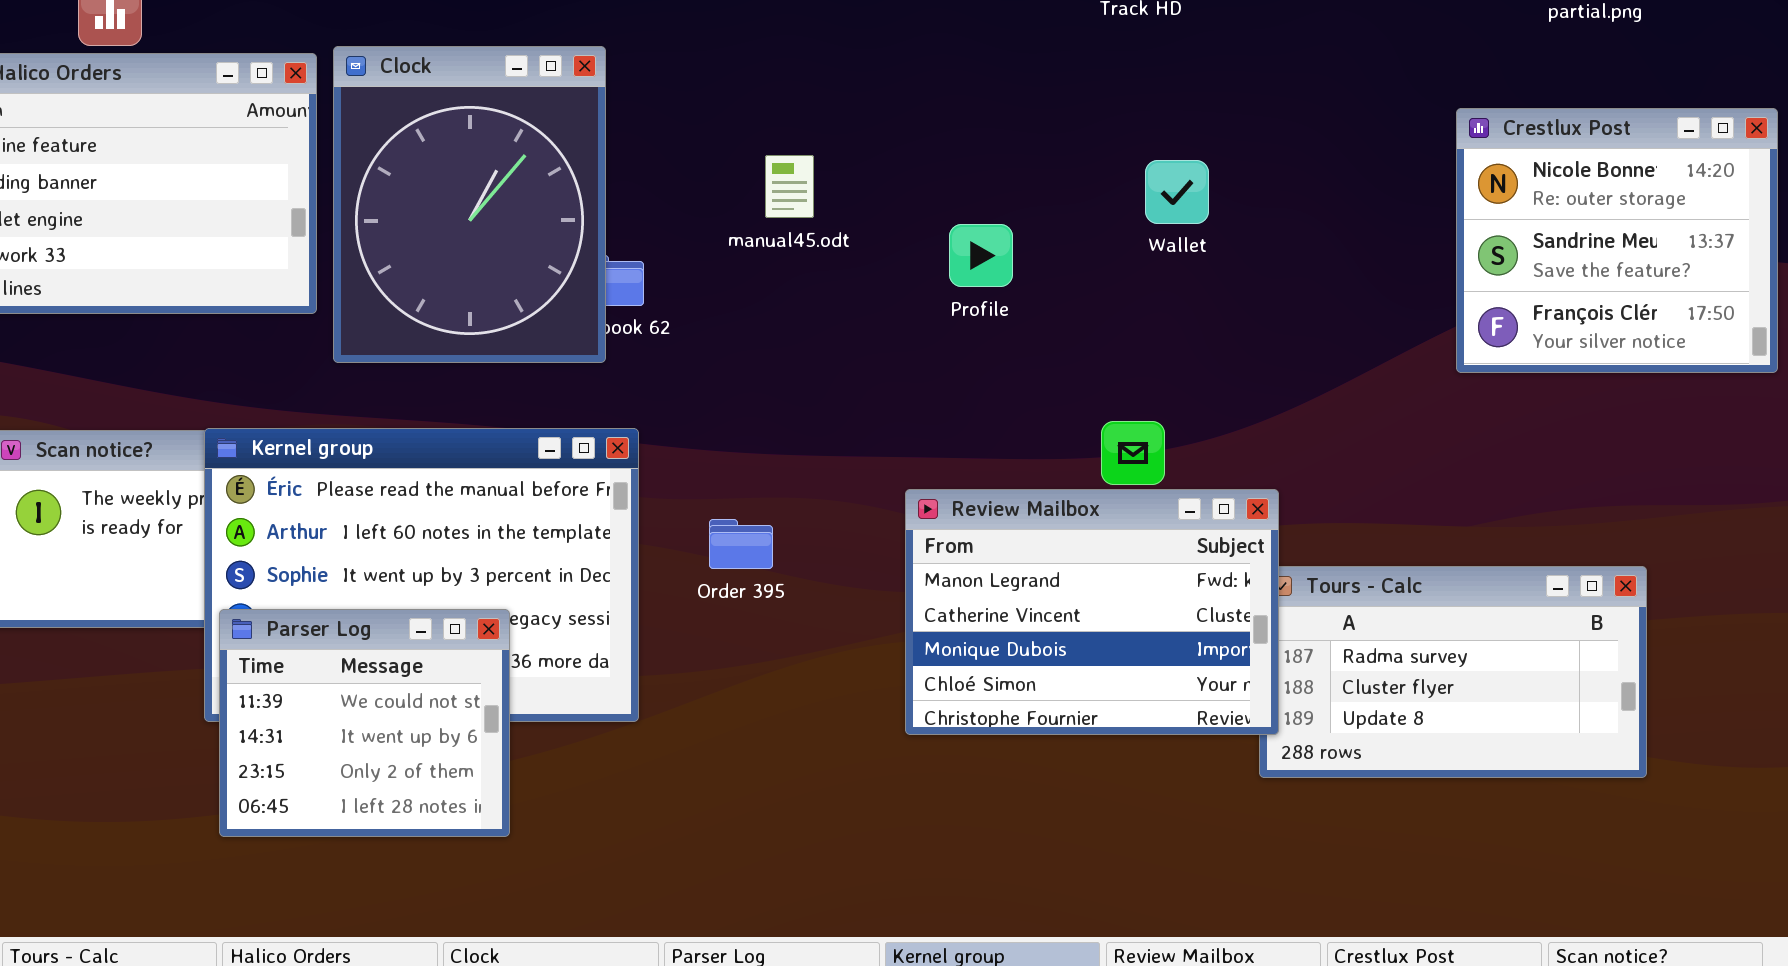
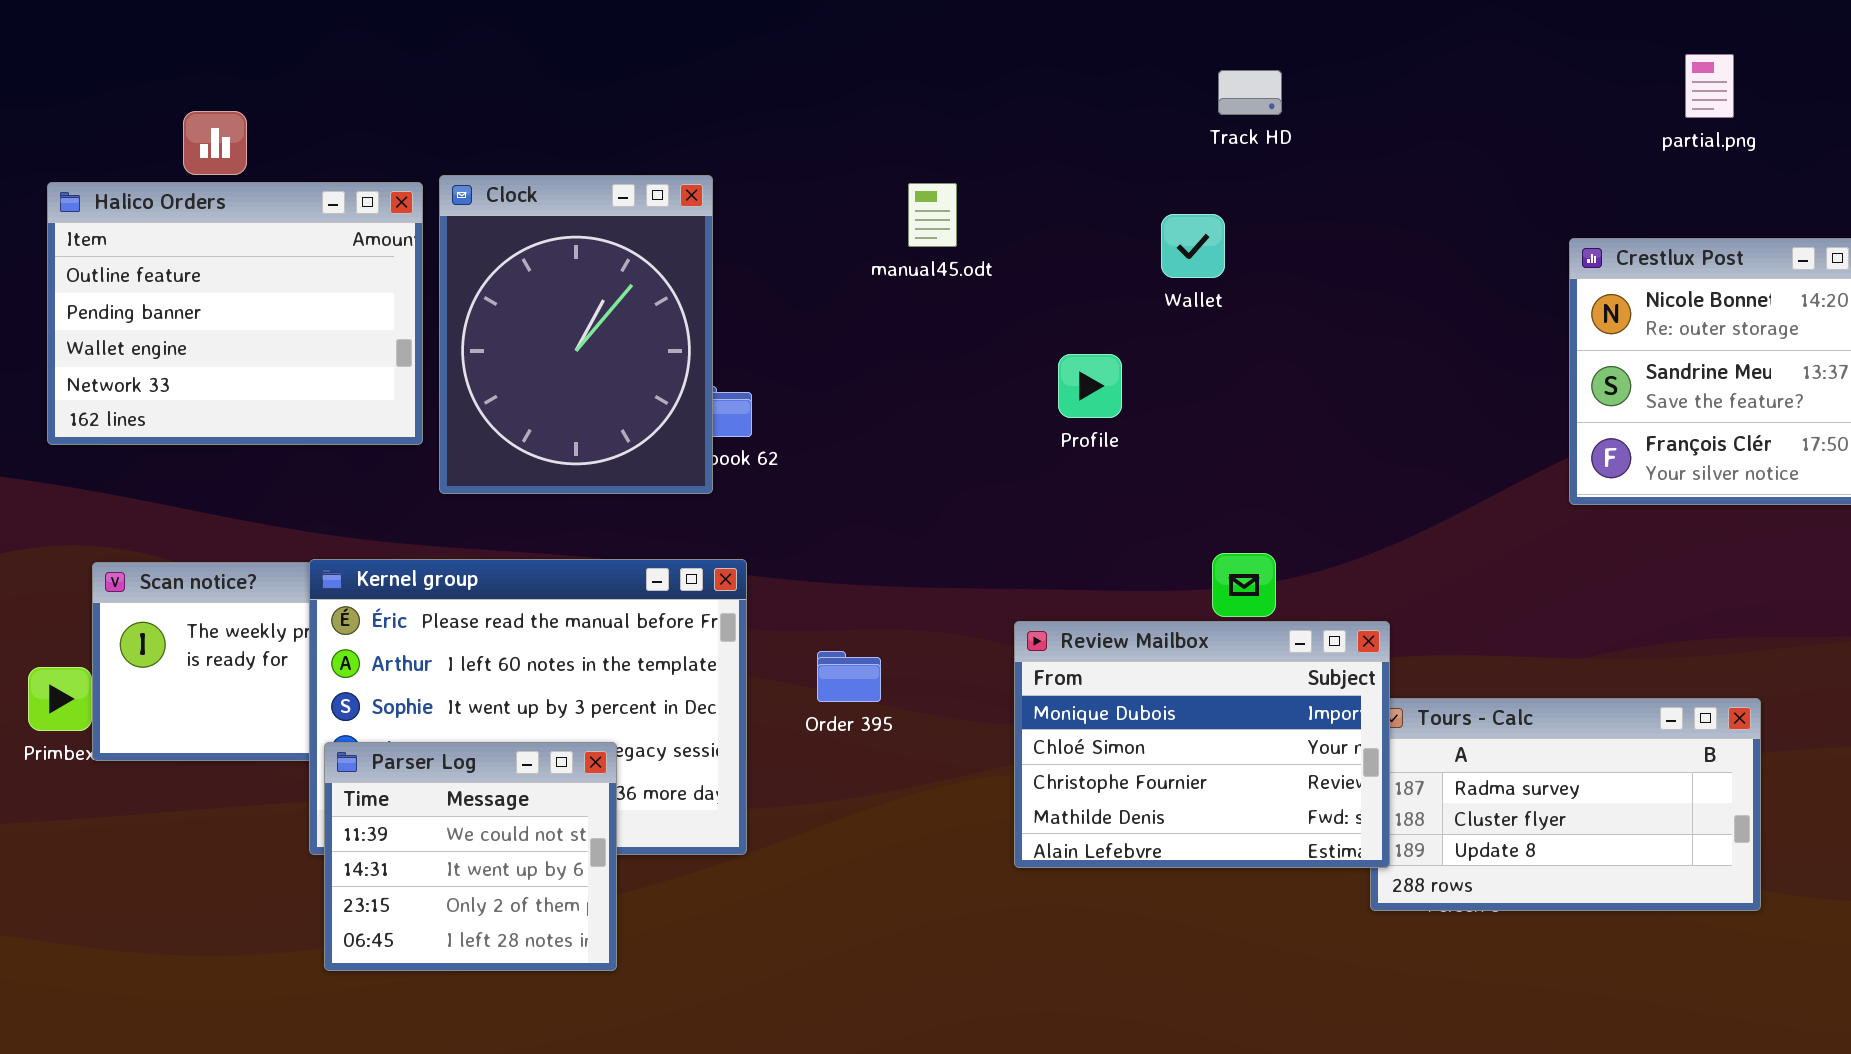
manual45.odt: [765,155,814,218] -> [908,183,957,247], moved
Wallet: [1145,160,1209,224] -> [1161,214,1225,278], moved
Review Mailbox: [905,489,1279,735] -> [1014,621,1390,868], scrolled down 2 rows

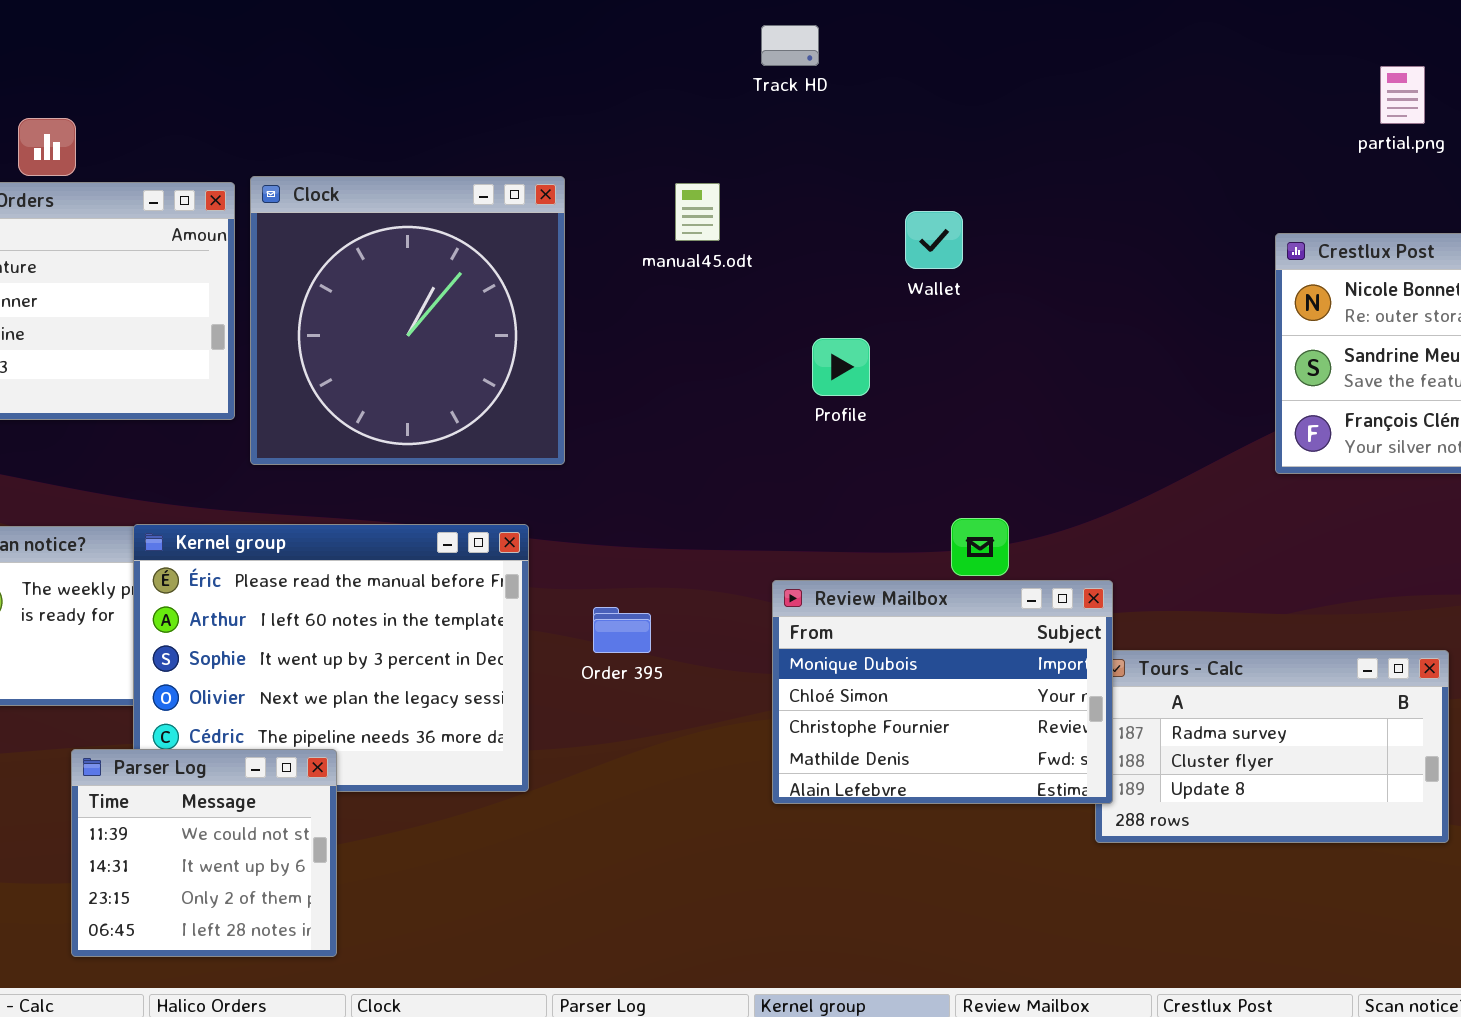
Track HD: [1218,70,1282,115] -> [761,25,819,66], moved
Clock: [439,175,713,494] -> [250,176,565,465], resized
Parser Log: [324,742,617,971] -> [71,749,337,957], moved

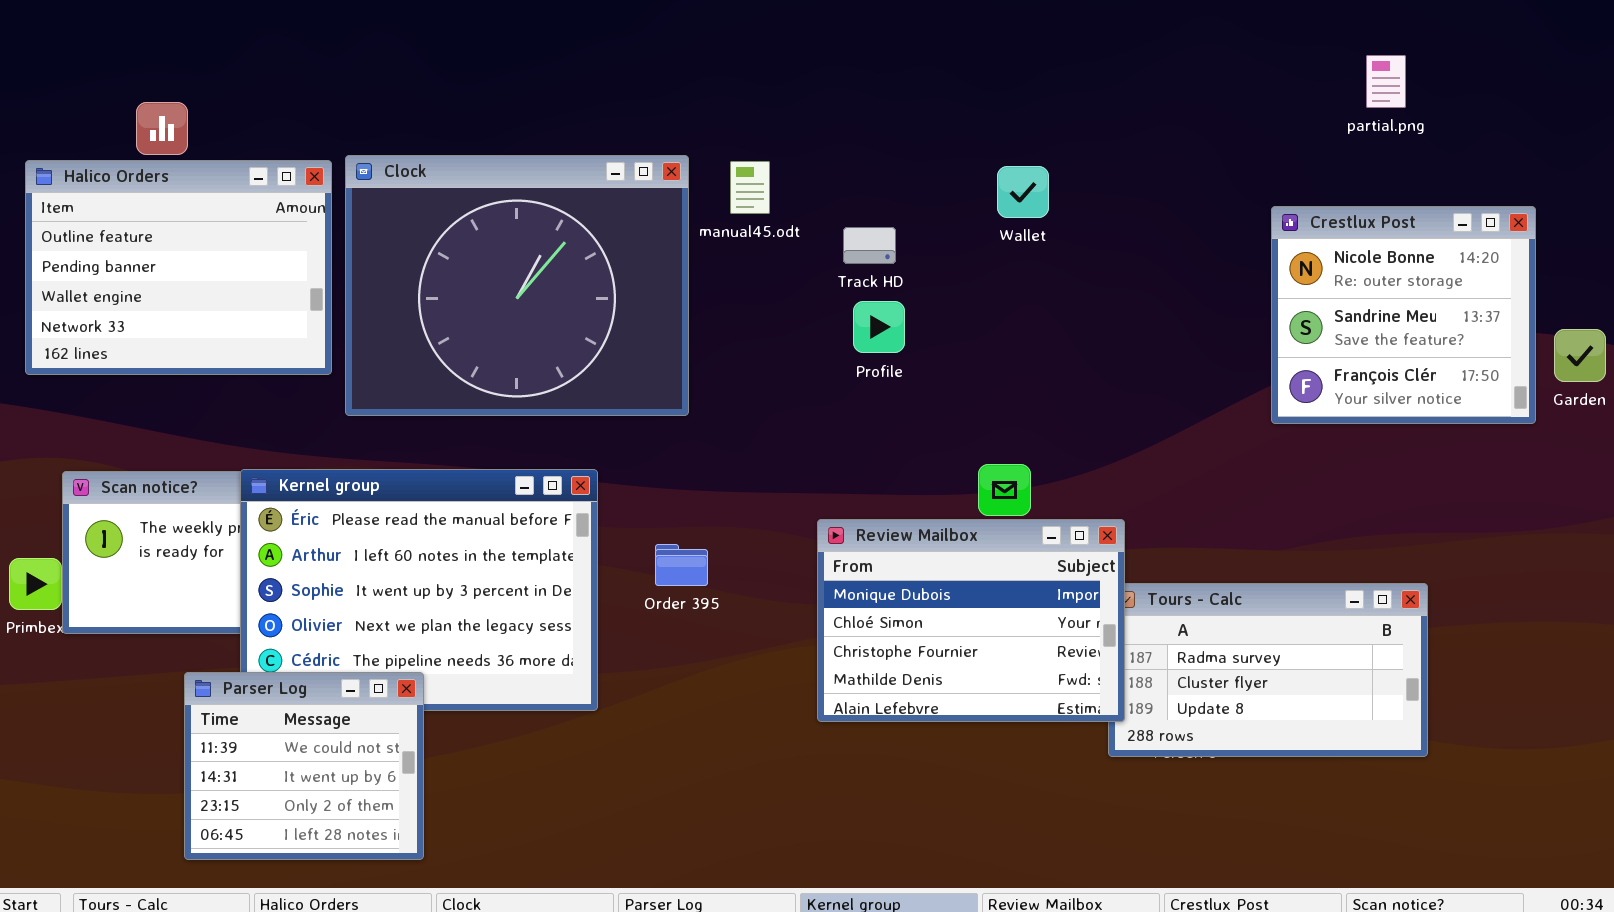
Track HD: [761,25,819,66] -> [843,227,896,264], moved
Clock: [250,176,565,465] -> [345,155,689,416], resized
Wallet: [905,211,963,269] -> [997,166,1049,218], moved

